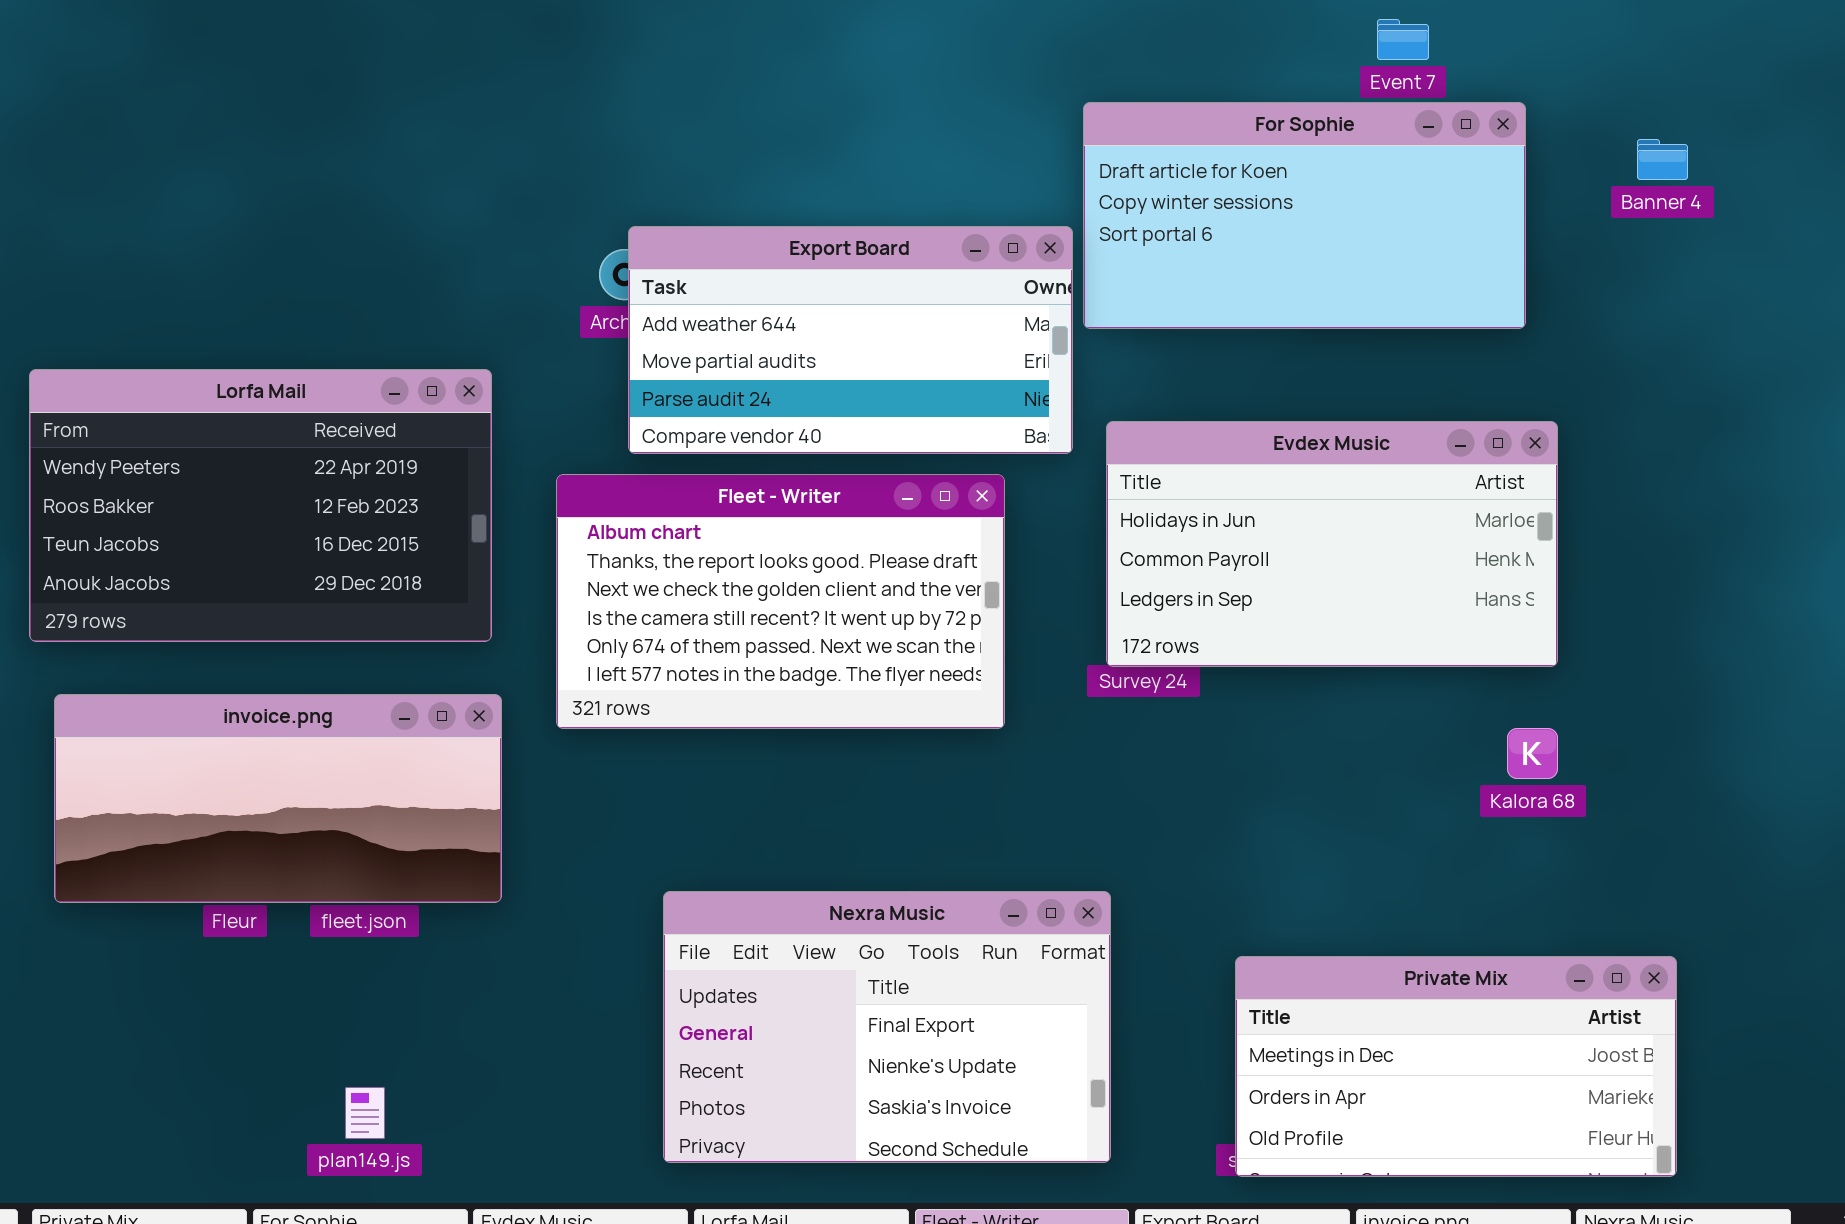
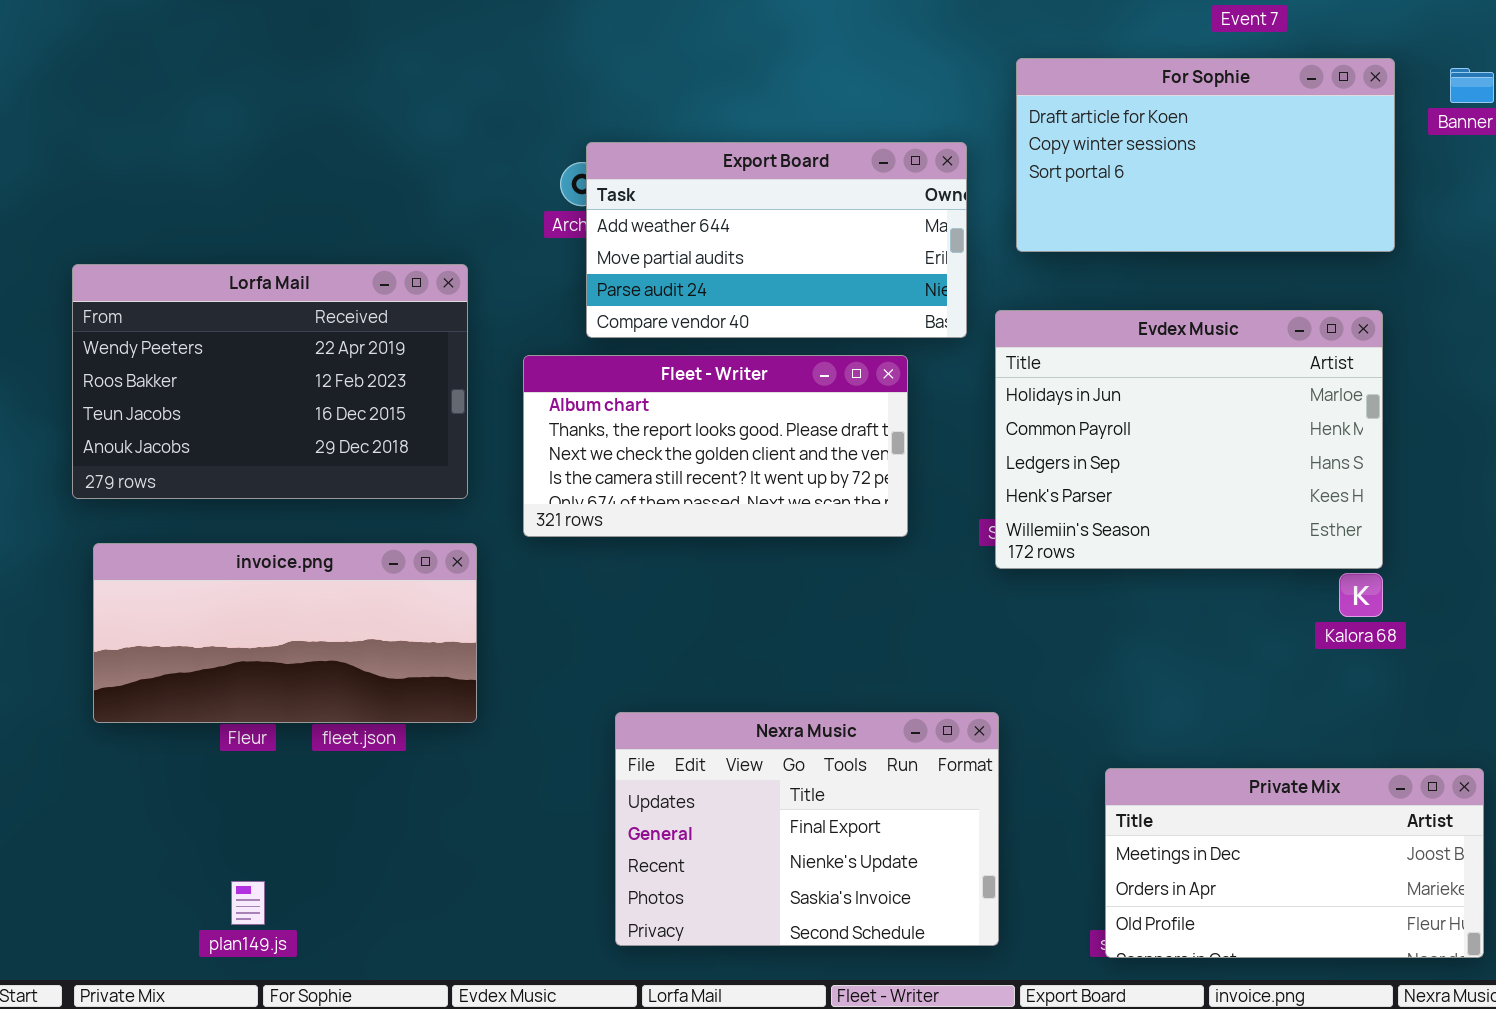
For Sophie: [1083,102,1526,329] -> [1016,58,1395,252], moved
Evdex Music: [1106,421,1558,667] -> [995,310,1383,569], resized
Fleet - Writer: [556,474,1005,729] -> [523,355,908,537], resized
plan149.js: [345,1087,385,1139] -> [231,881,265,925], moved

